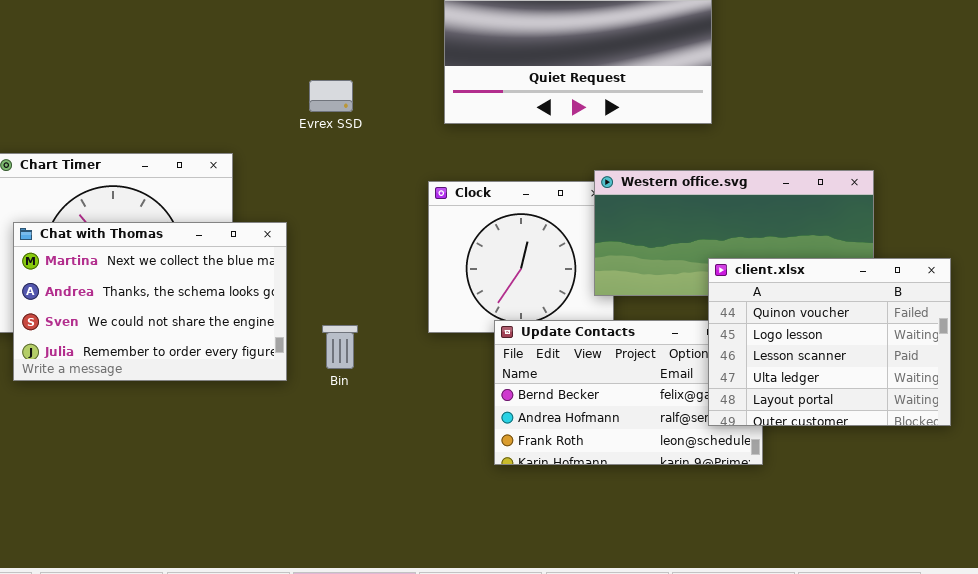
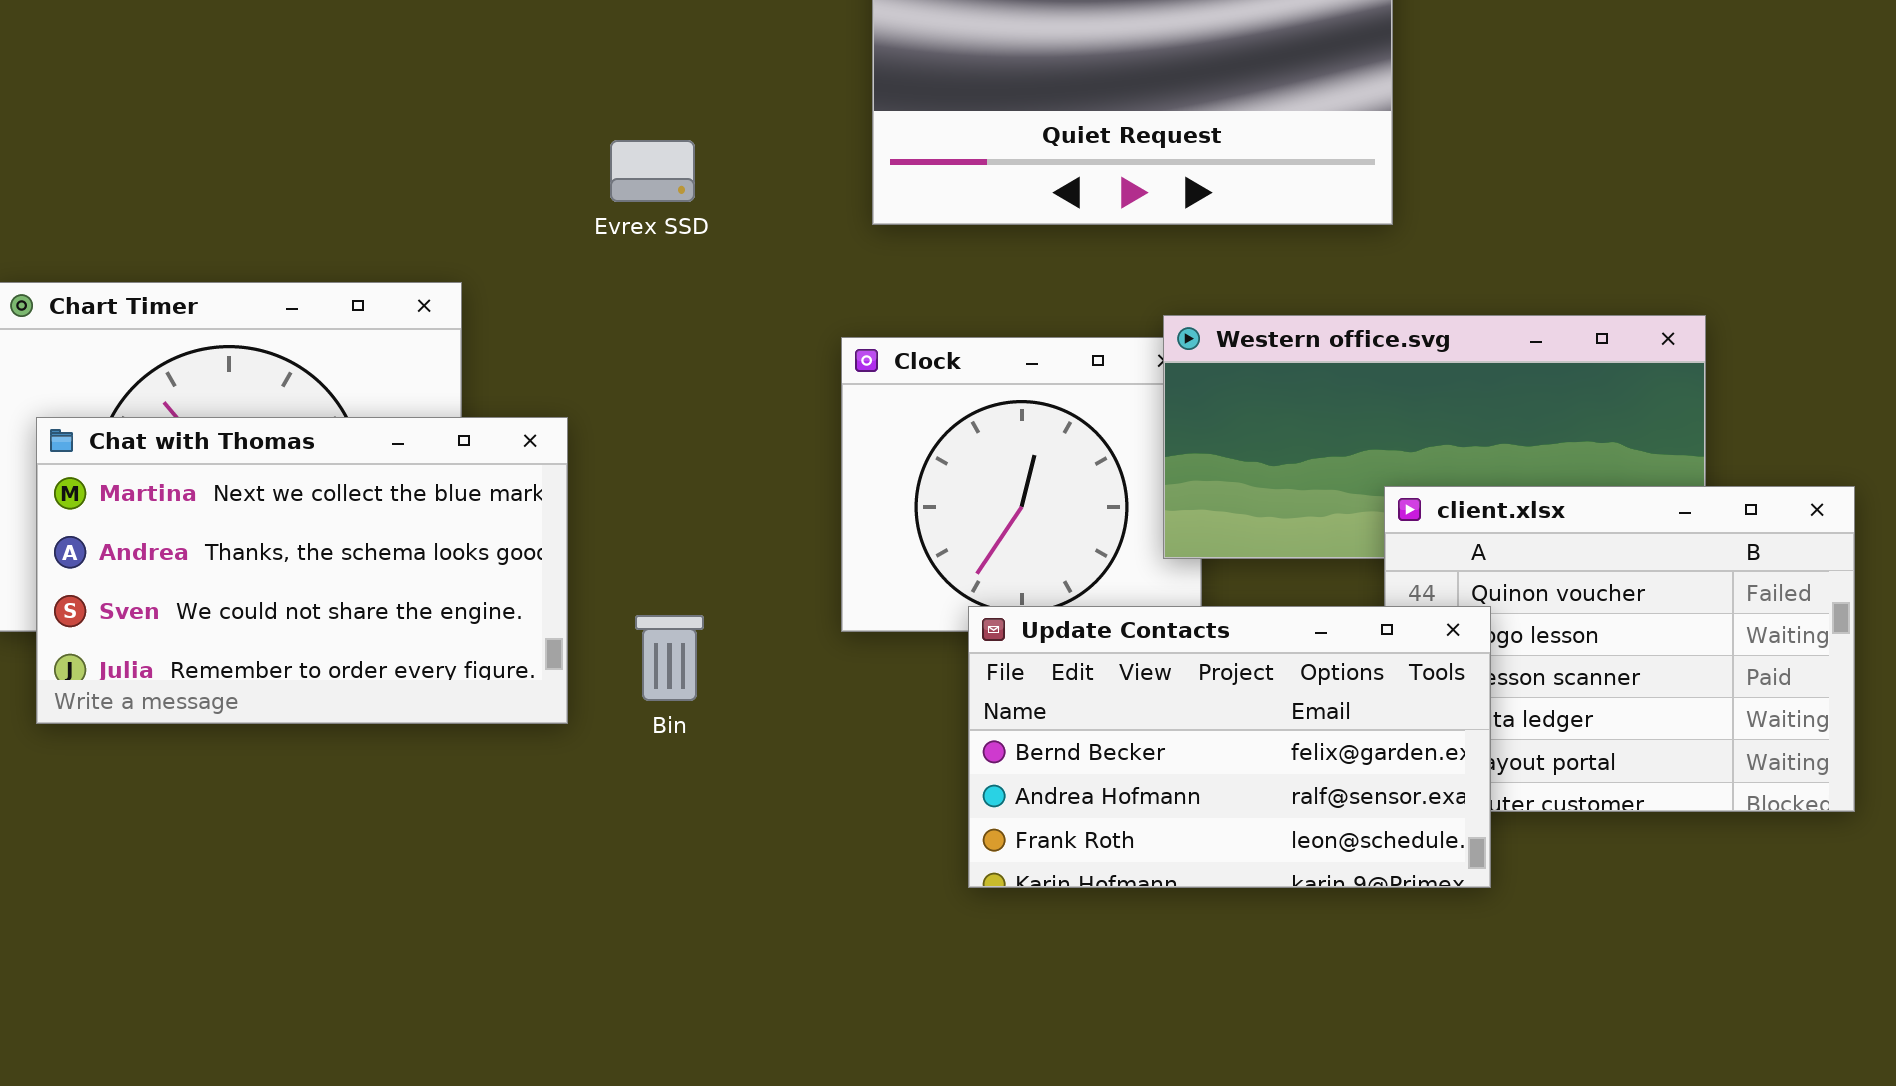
Update Contacts: [494,320,763,465] -> [968,606,1491,888], raised

